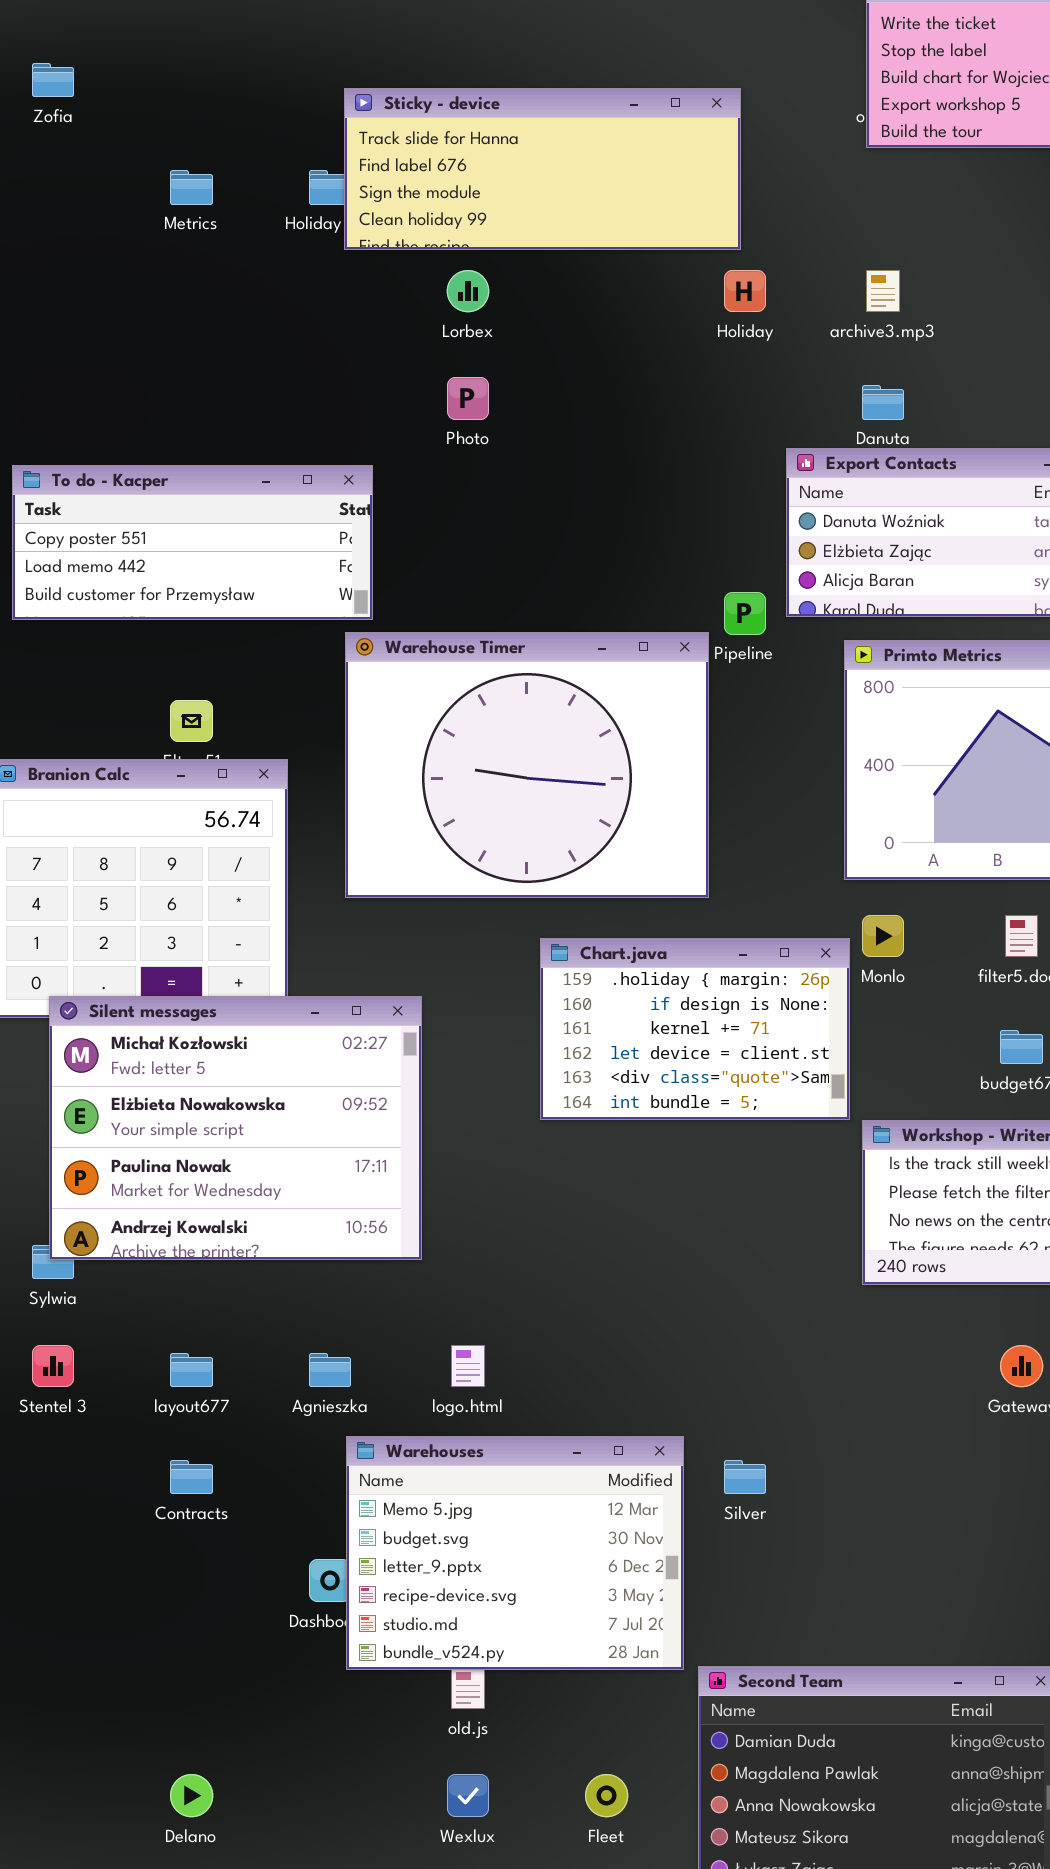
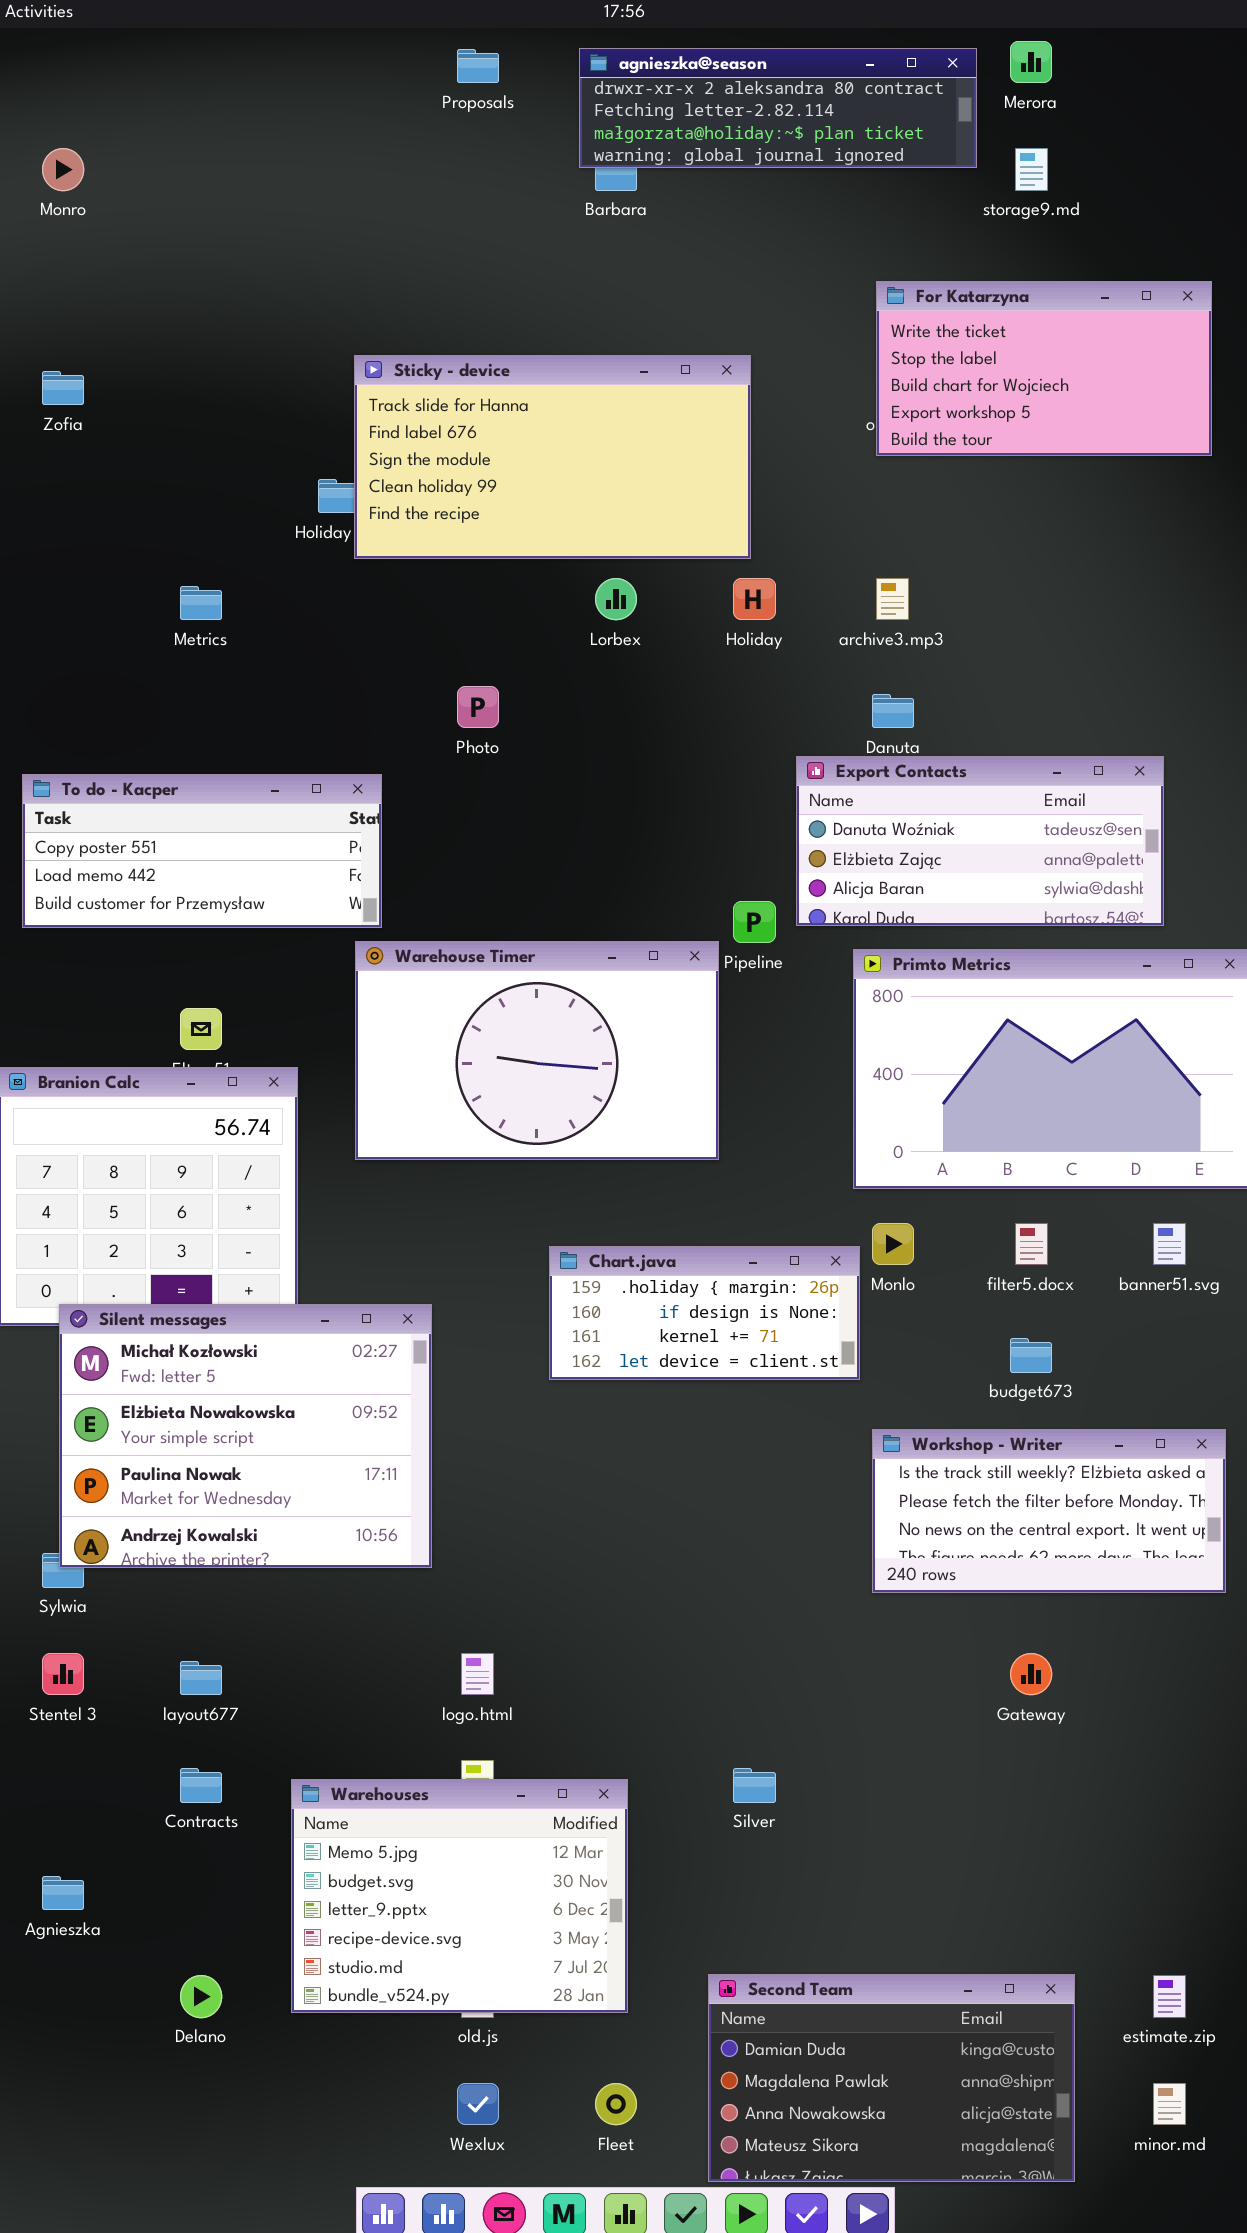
Sticky - device: [344,88,741,250] -> [354,355,751,559], resized
Metrics: [170,170,213,205] -> [180,586,222,620], moved
Lorbex: [447,270,489,312] -> [595,578,637,620], moved
Warehouse Timer: [345,632,709,898] -> [355,941,719,1160], resized
Chart.java: [540,938,850,1120] -> [549,1246,860,1380], resized
Agnieszka: [309,1353,351,1387] -> [42,1876,84,1910], moved
Warehouses: [346,1436,684,1670] -> [291,1779,628,2013], moved
Delano: [170,1774,213,1817] -> [180,1975,222,2018], moved

